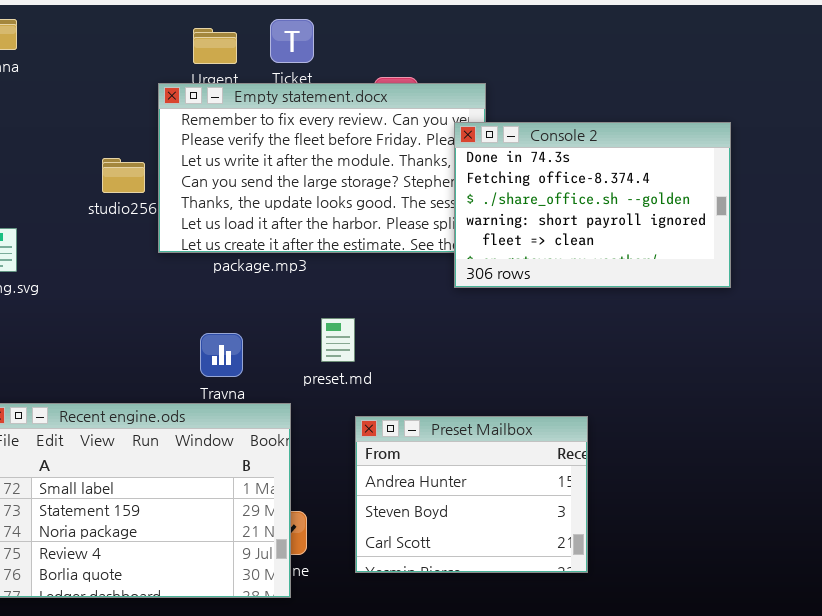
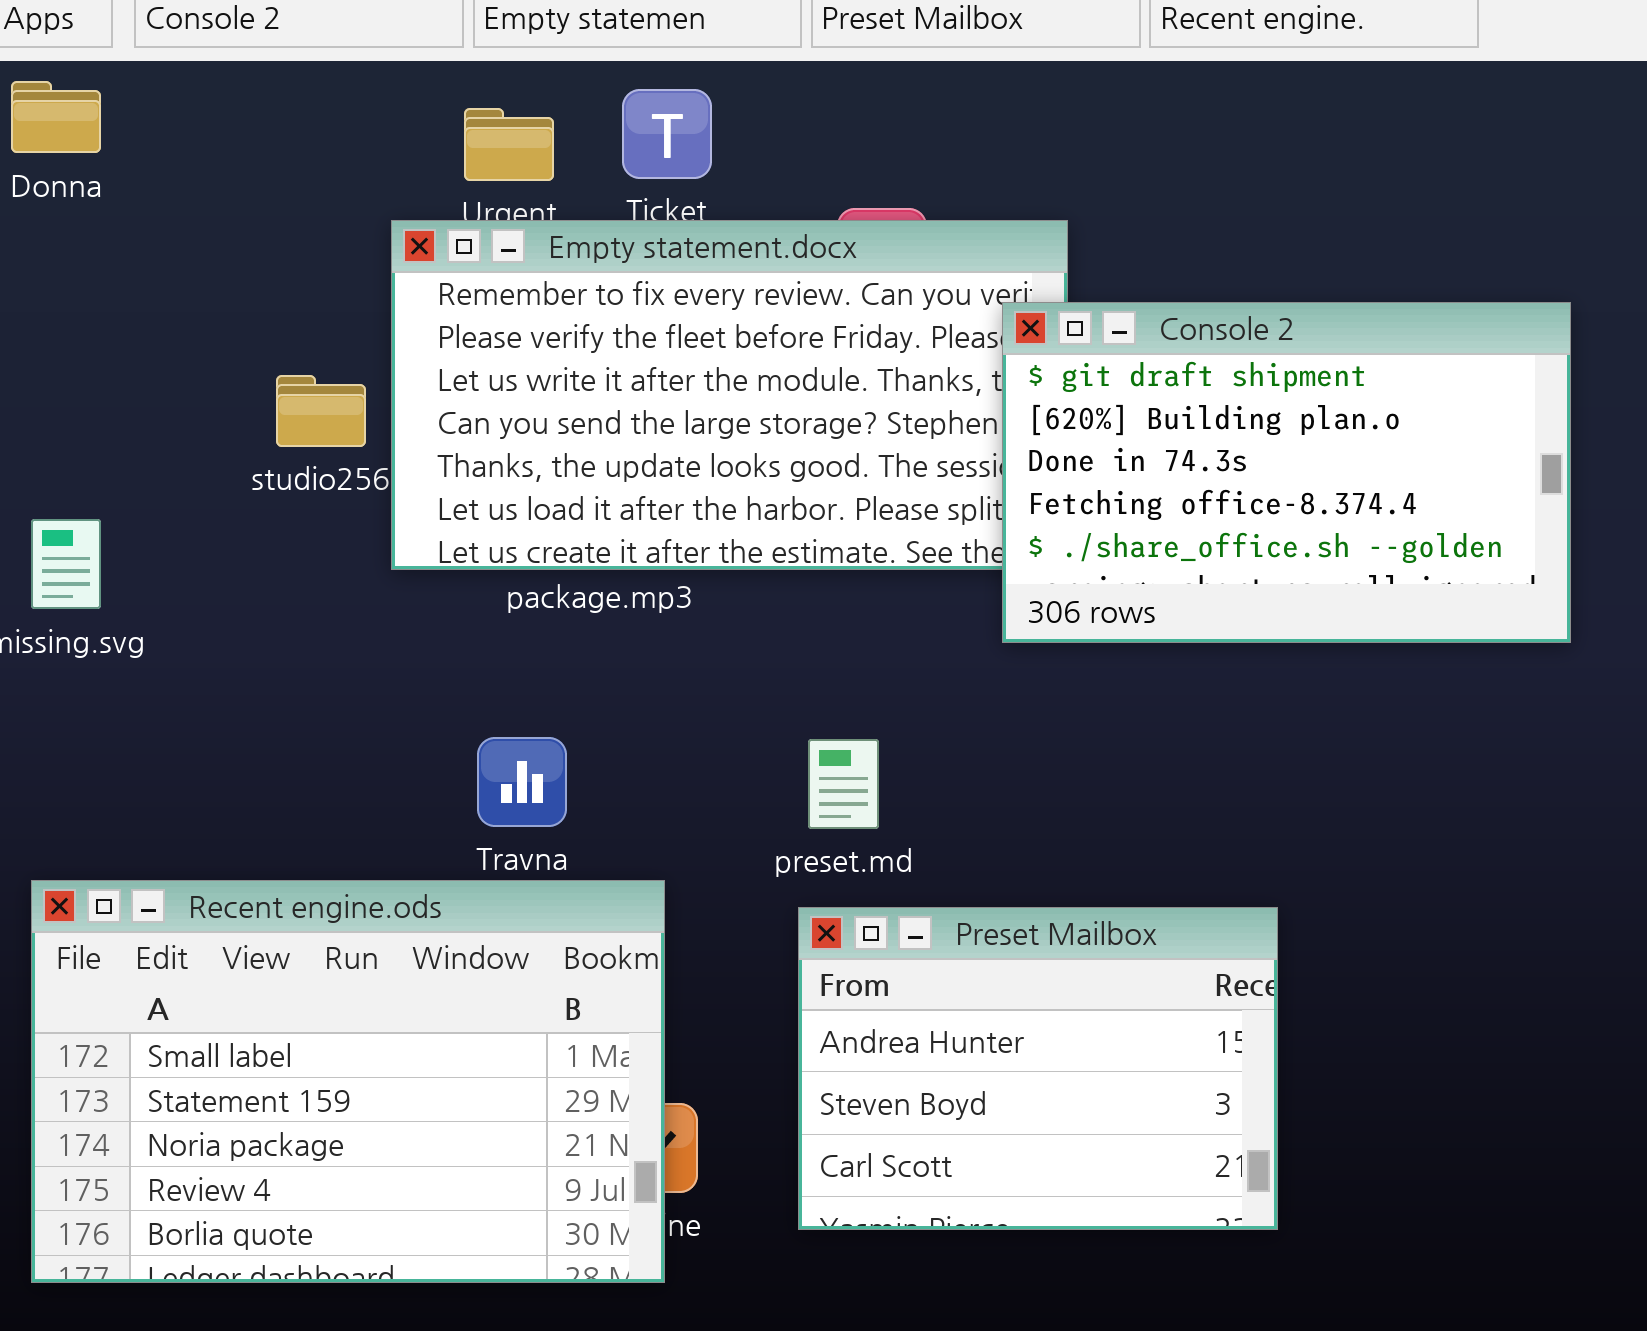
Console 2: [454,122,731,288] -> [1002,302,1571,643], scrolled up 2 rows
preset.md: [321,318,355,362] -> [808,739,879,829], moved

